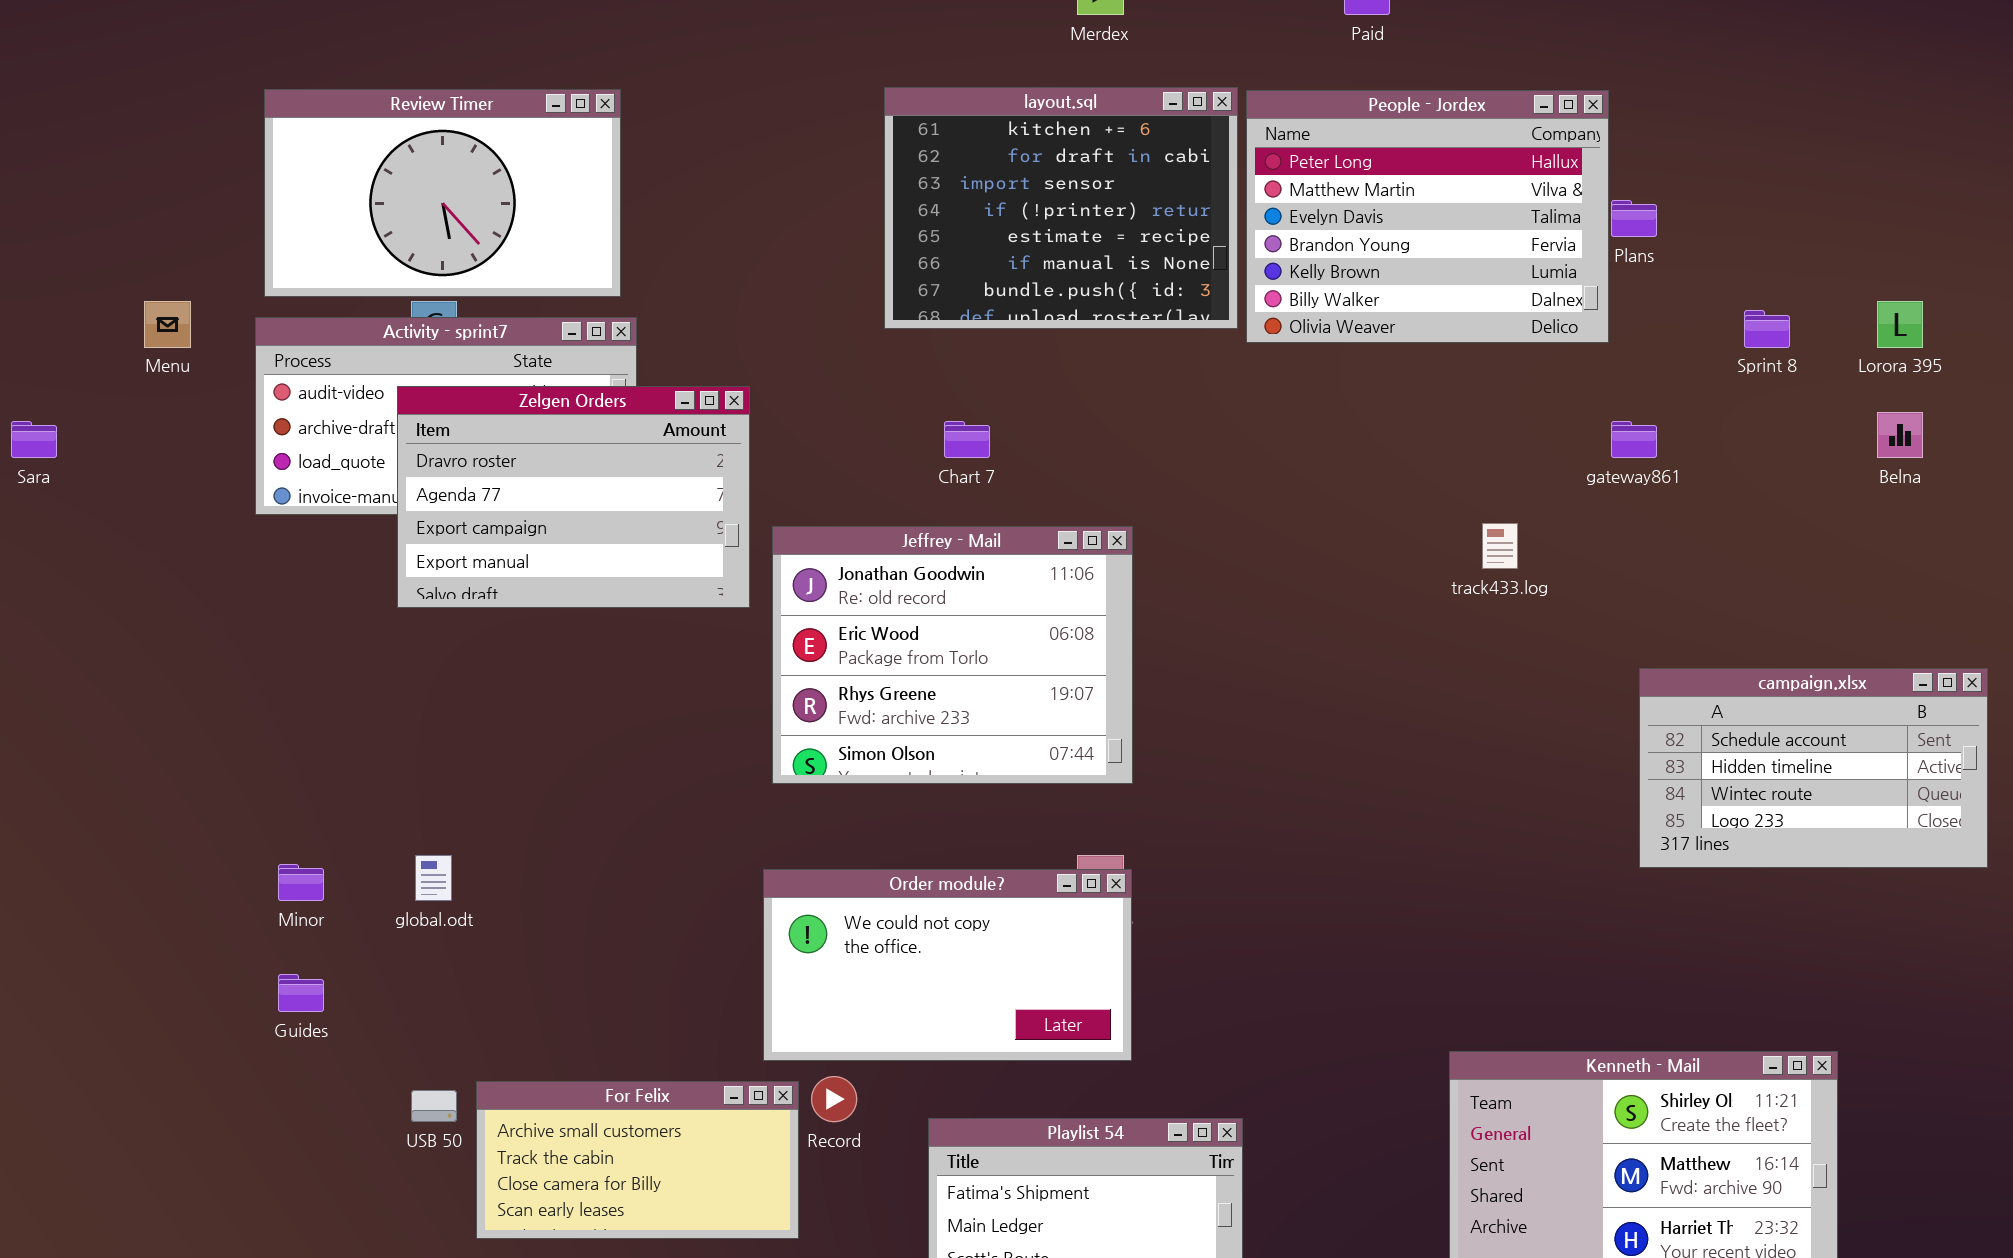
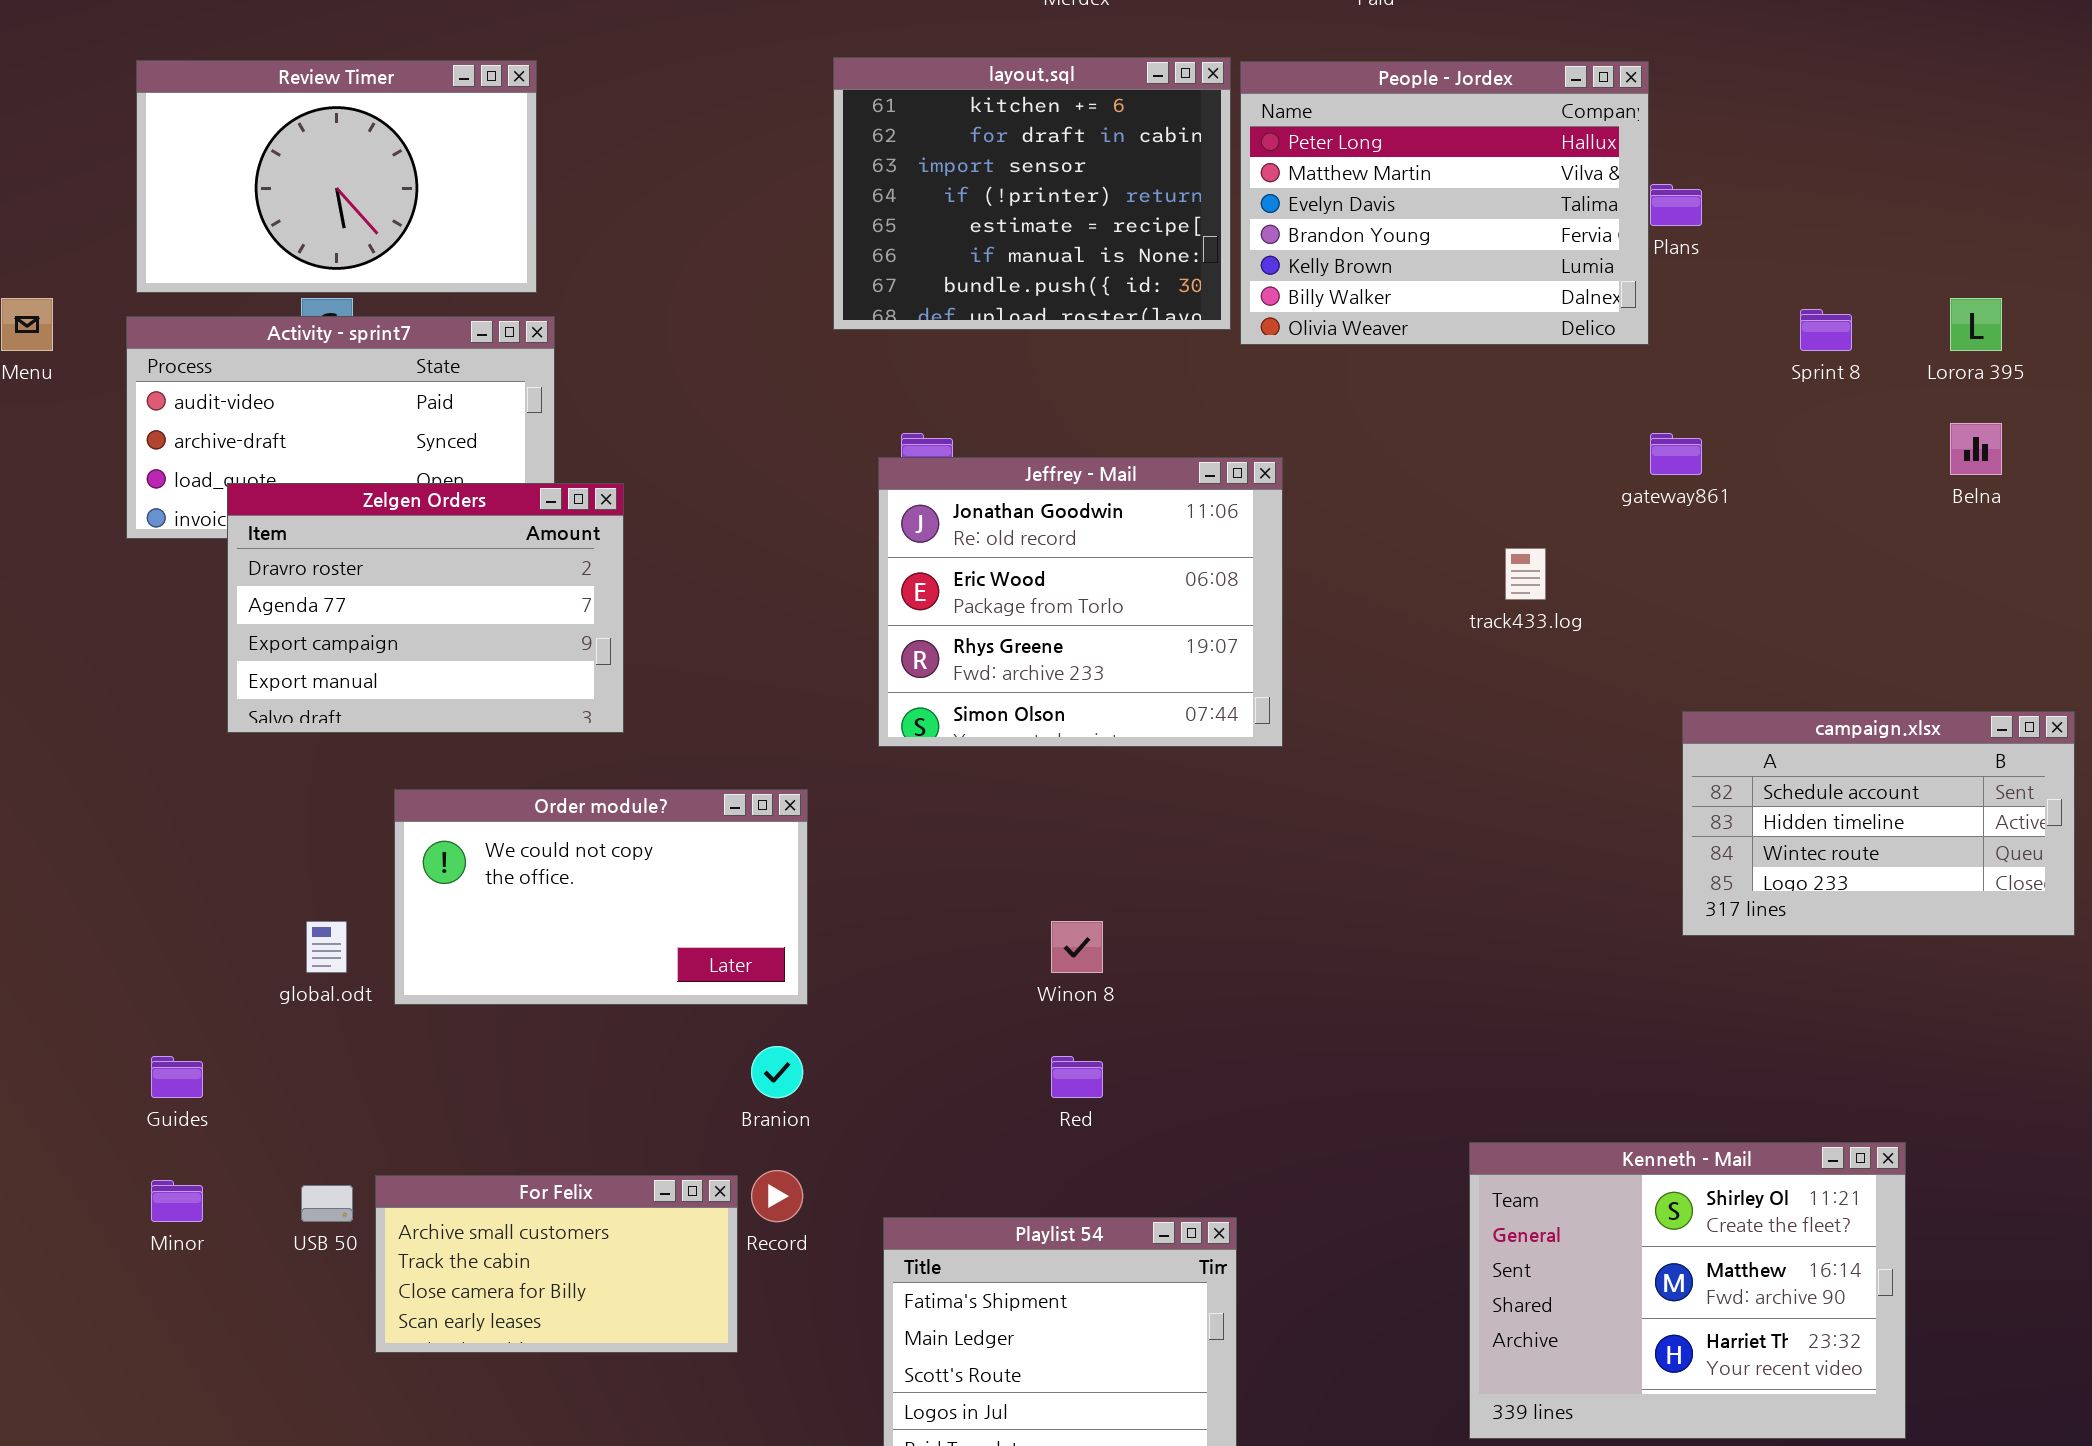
Zelgen Orders: [397,386,750,608] -> [227,483,624,733], moved
Jeffrey - Mail: [772,526,1133,784] -> [878,457,1283,747], moved
Minor: [278,864,324,901] -> [151,1180,203,1222], moved
Order module?: [763,869,1132,1061] -> [394,789,808,1005], moved

